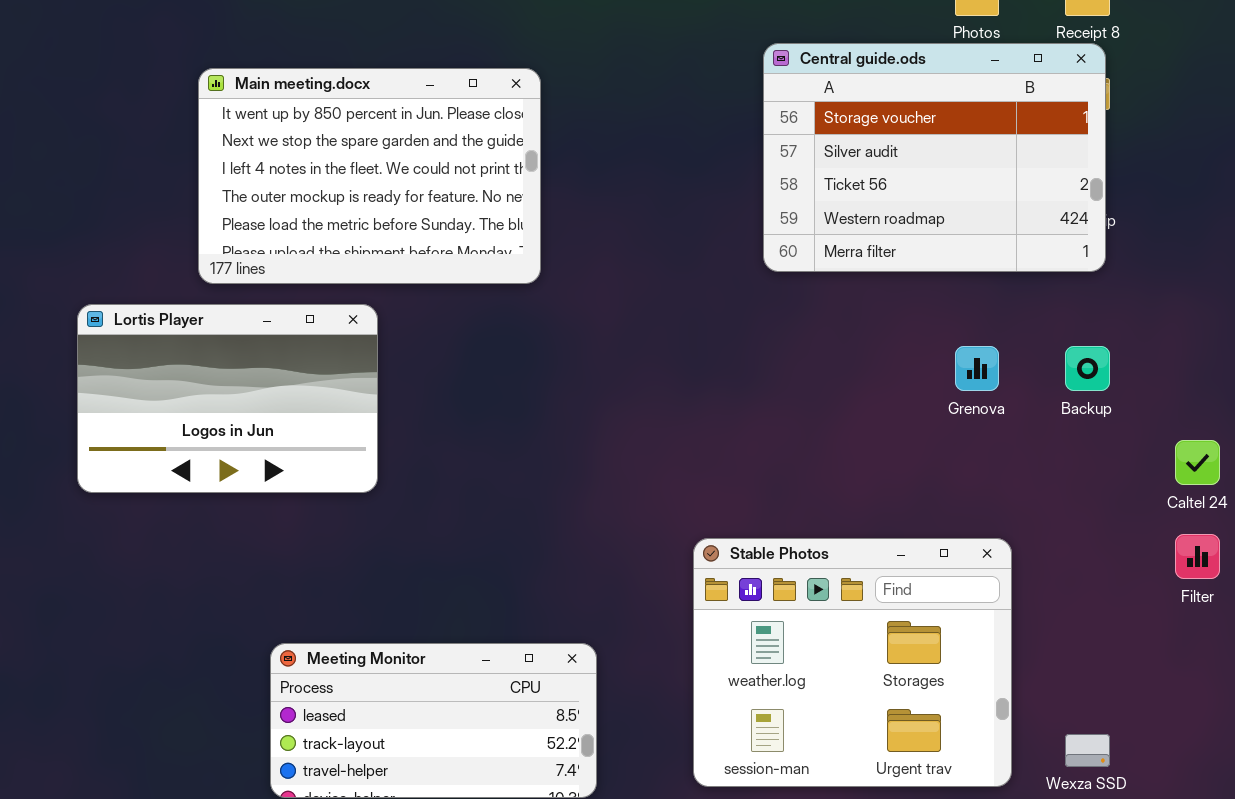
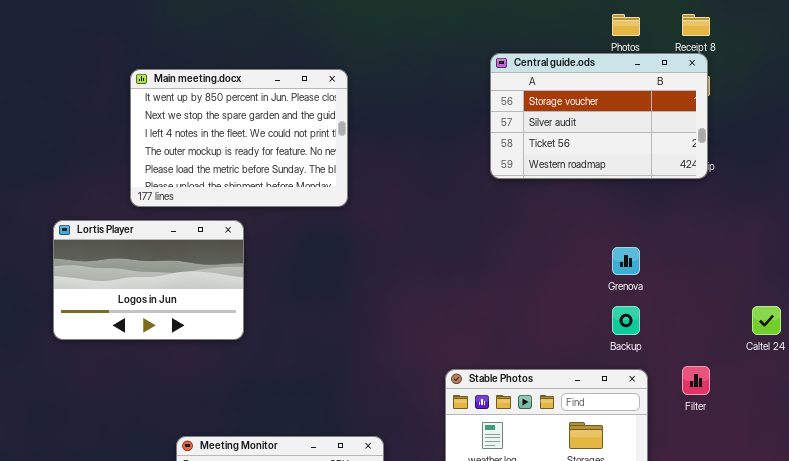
Central guide.ods: [763,43,1106,272] -> [490,53,708,179], resized
Backup: [1065,346,1110,391] -> [612,306,640,335], moved
Filter: [1175,534,1220,579] -> [682,366,710,395], moved

